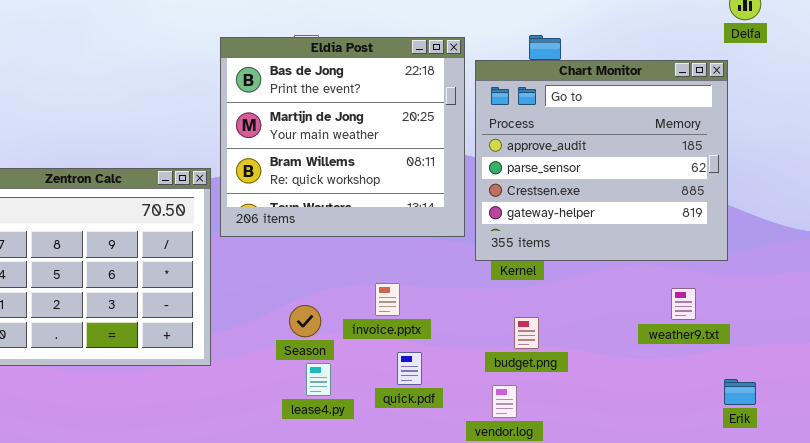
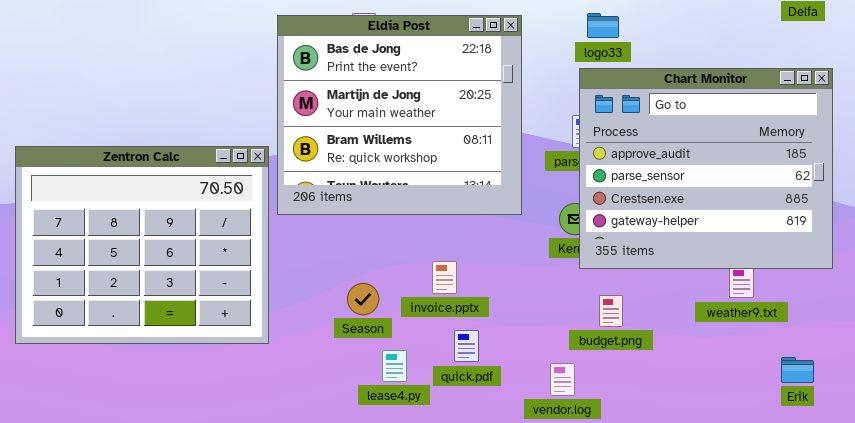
Chart Monitor: [475,60,728,261] -> [579,68,833,269], moved
budget.png: [514,317,539,349] -> [599,295,623,327], moved
lease4.py: [306,363,331,396] -> [382,350,407,382], moved

